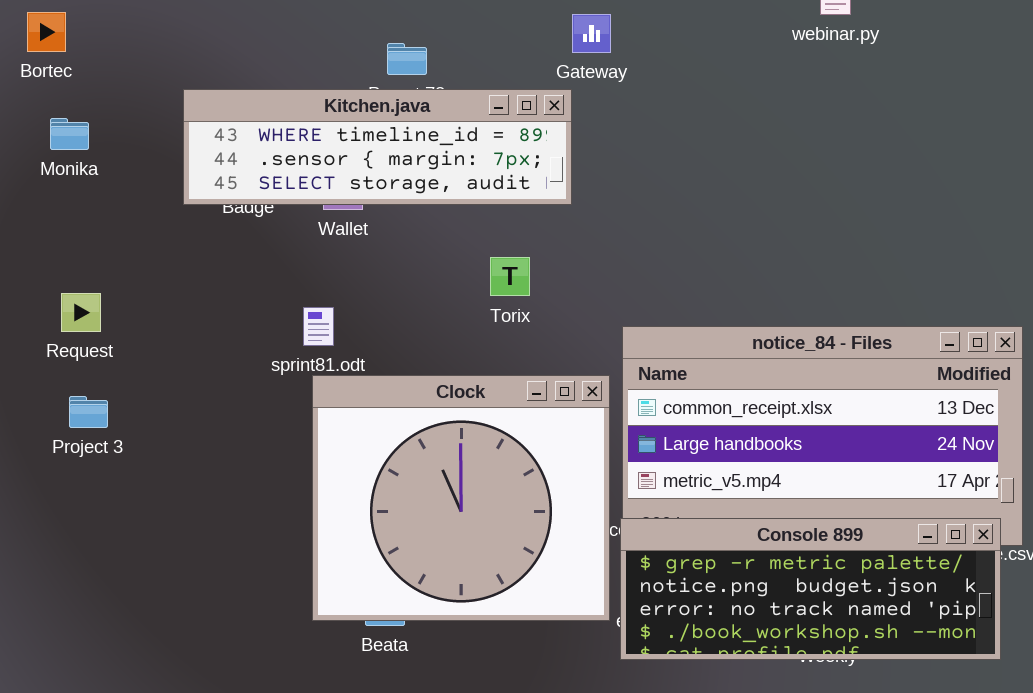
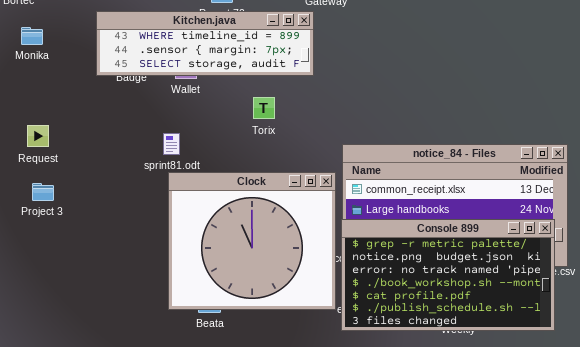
Torix: [490,257,530,296] -> [253,97,275,119], moved
Console 899: [620,518,1001,660] -> [341,219,555,331], resized

